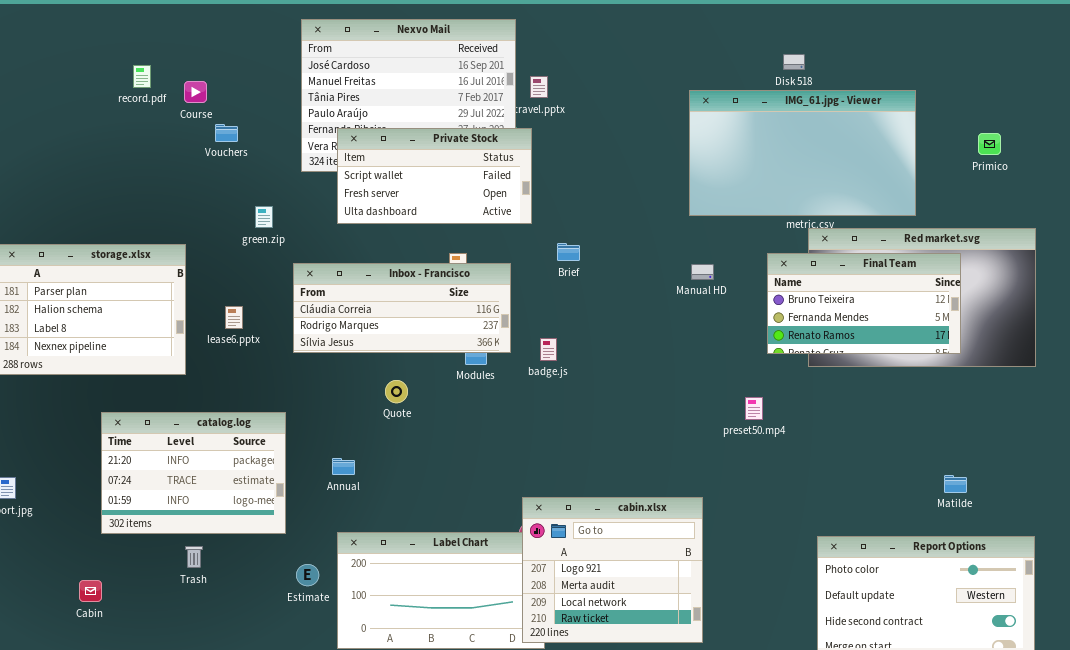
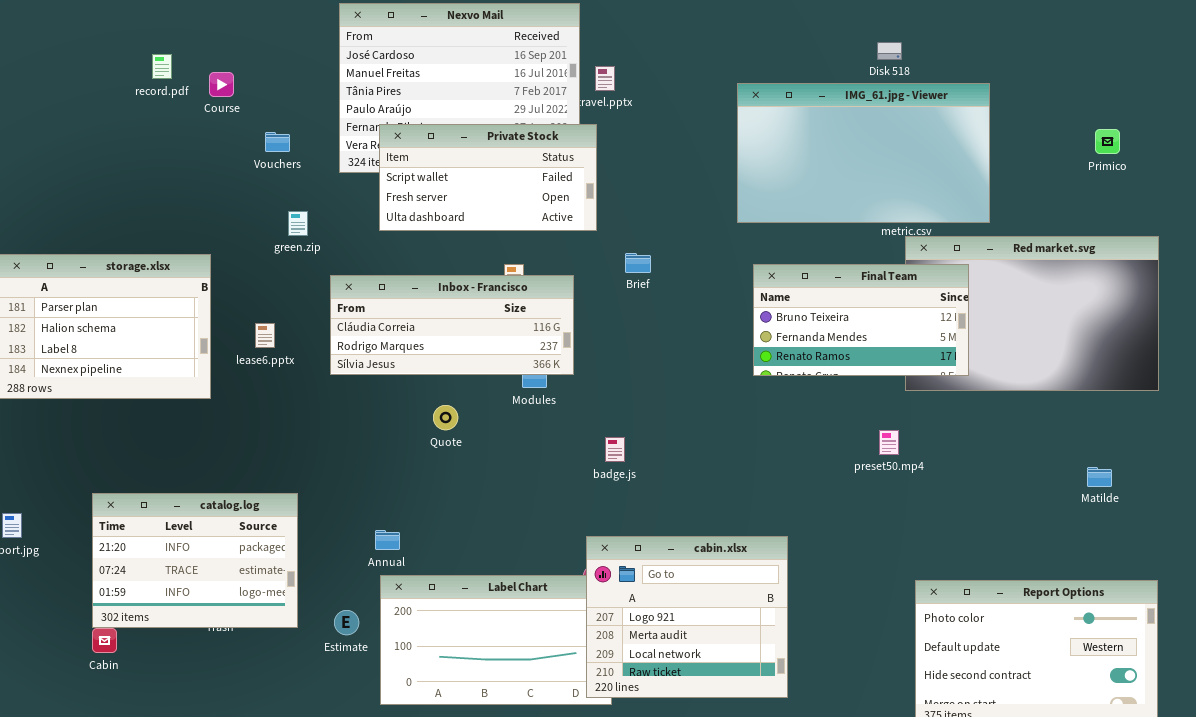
IMG_61.jpg - Viewer: [689,90,916,216] -> [737,83,990,223], moved
Vouchers: [215,124,238,142] -> [265,132,290,152], moved
Final Team: [767,253,961,354] -> [753,264,969,376], moved
badge.js: [540,338,557,361] -> [605,437,625,462], moved
preset50.mp4: [745,397,763,420] -> [879,430,899,455], moved
catalog.log: [101,412,286,534] -> [92,493,298,628], moved
Annual: [332,458,355,475] -> [375,530,400,550], moved
Matilde: [944,475,967,493] -> [1087,467,1112,487], moved

